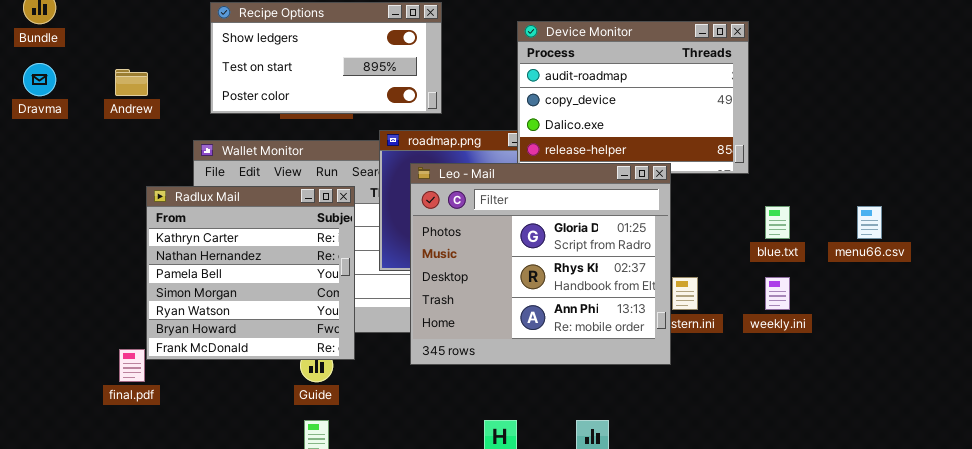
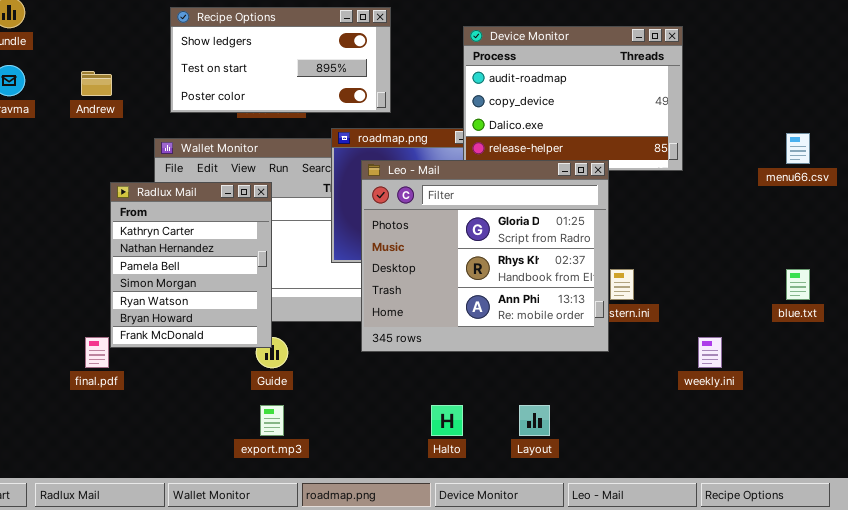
Radlux Mail: [146,186,355,360] -> [110,182,272,348], resized
blue.txt: [765,206,790,239] -> [786,269,810,300], moved
menu66.csv: [857,206,882,239] -> [786,133,810,164], moved
weekly.ini: [765,277,790,310] -> [698,337,722,368], moved

